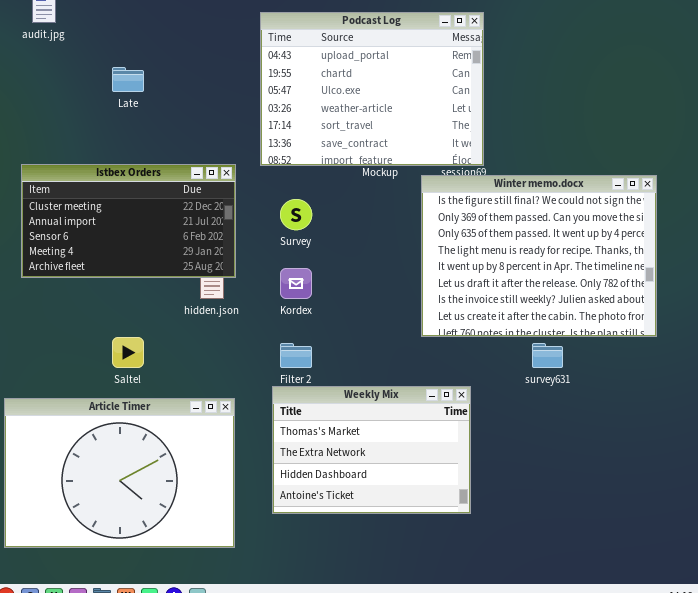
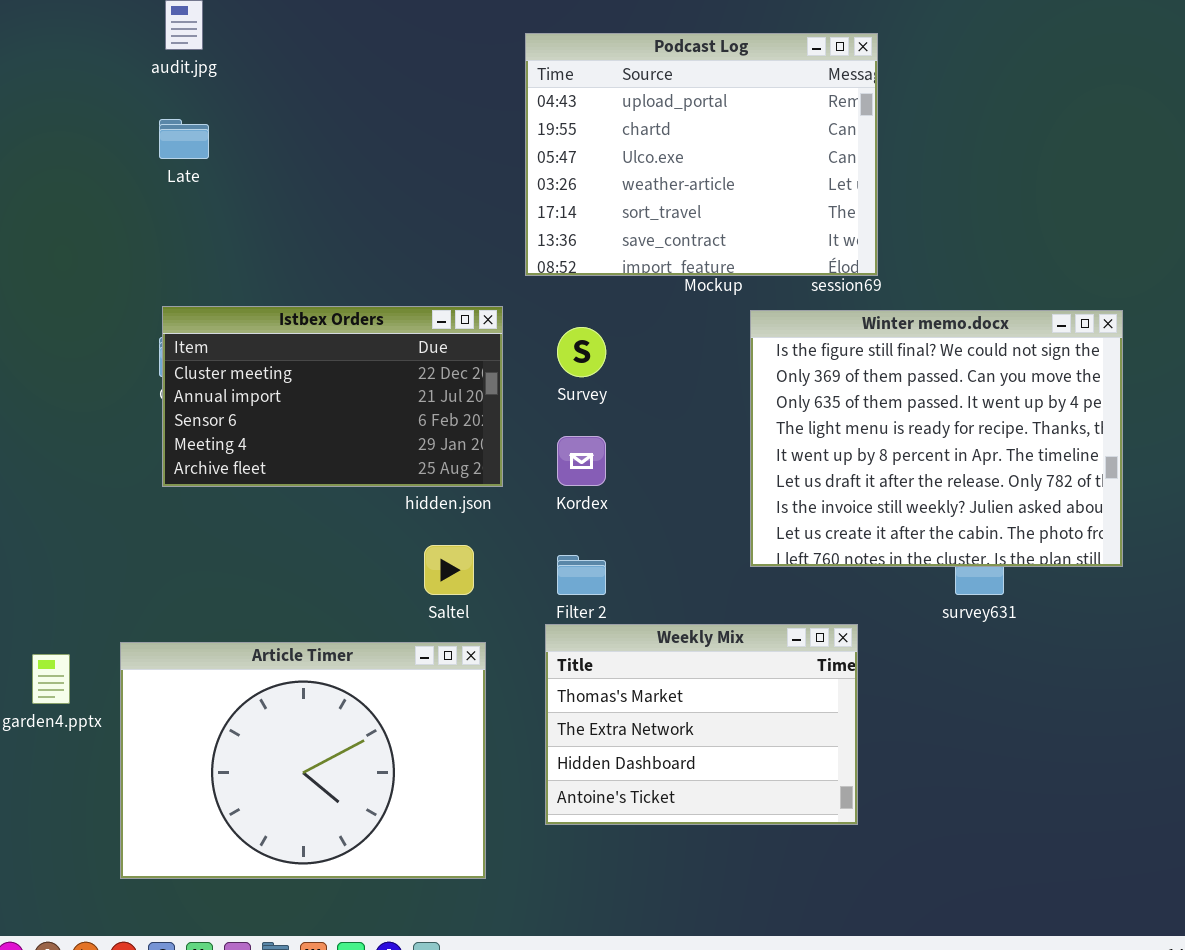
Late: [112,67,144,92] -> [159,119,209,159], moved
Istbex Orders: [21,164,236,278] -> [162,306,503,487], moved
Winter memo.docx: [421,175,657,337] -> [750,310,1123,567], moved
Saltel: [112,337,144,368] -> [424,545,474,595], moved

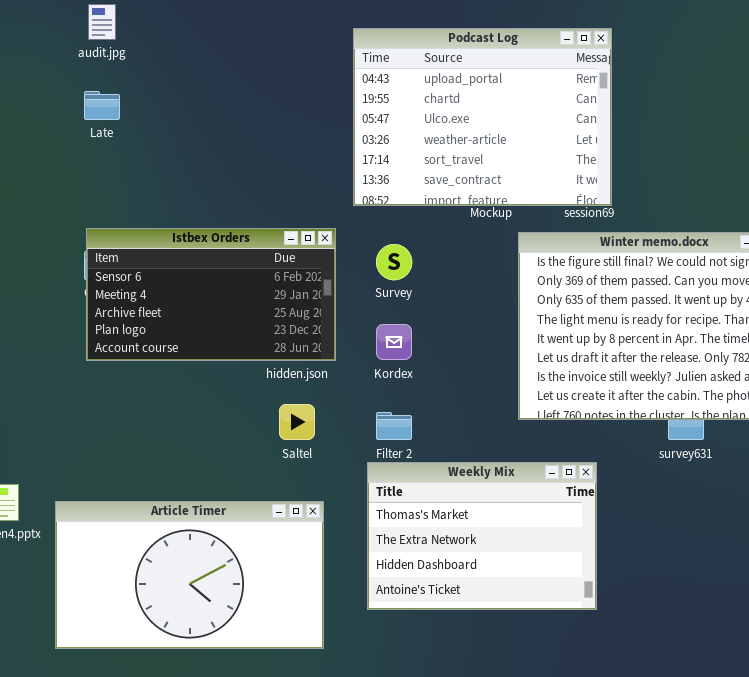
Istbex Orders: [162,306,503,487] -> [86,228,336,361], scrolled down 2 rows
Article Timer: [120,642,486,879] -> [55,501,324,649], resized

